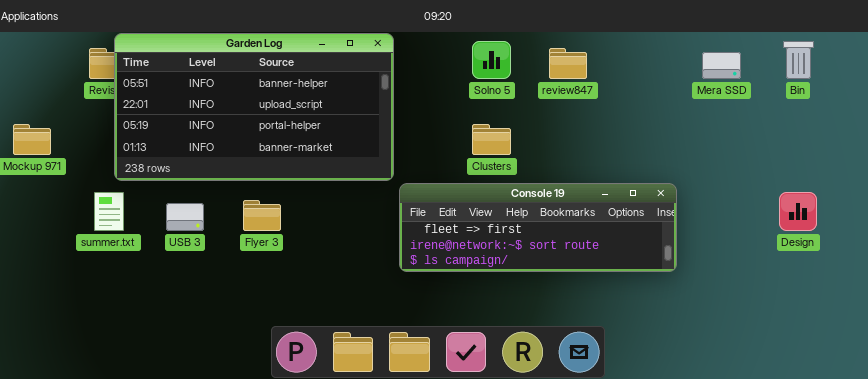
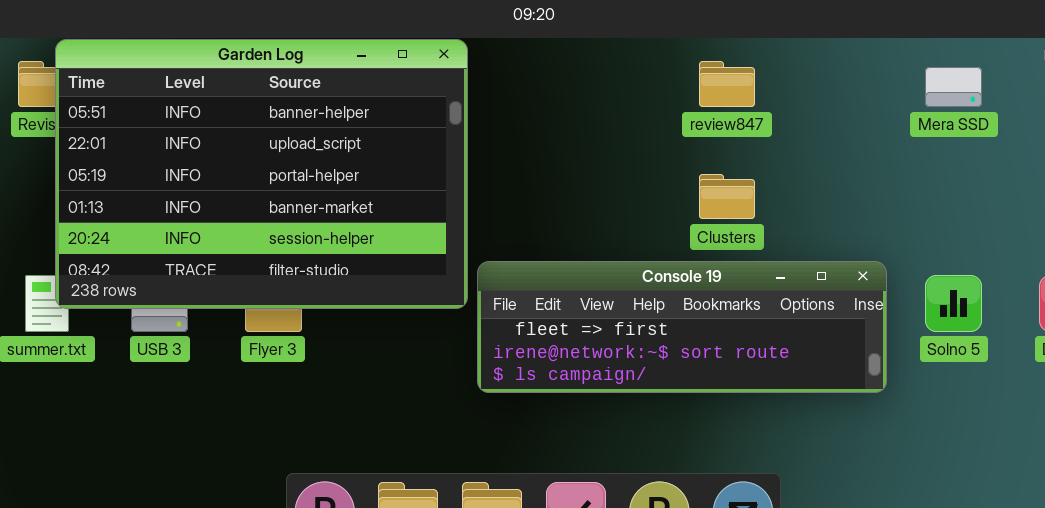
Garden Log: [114,33,394,181] -> [55,39,468,309], resized
Solno 5: [472,41,511,79] -> [925,275,982,332], moved
Clusters: [472,124,511,155] -> [699,174,755,219], moved

